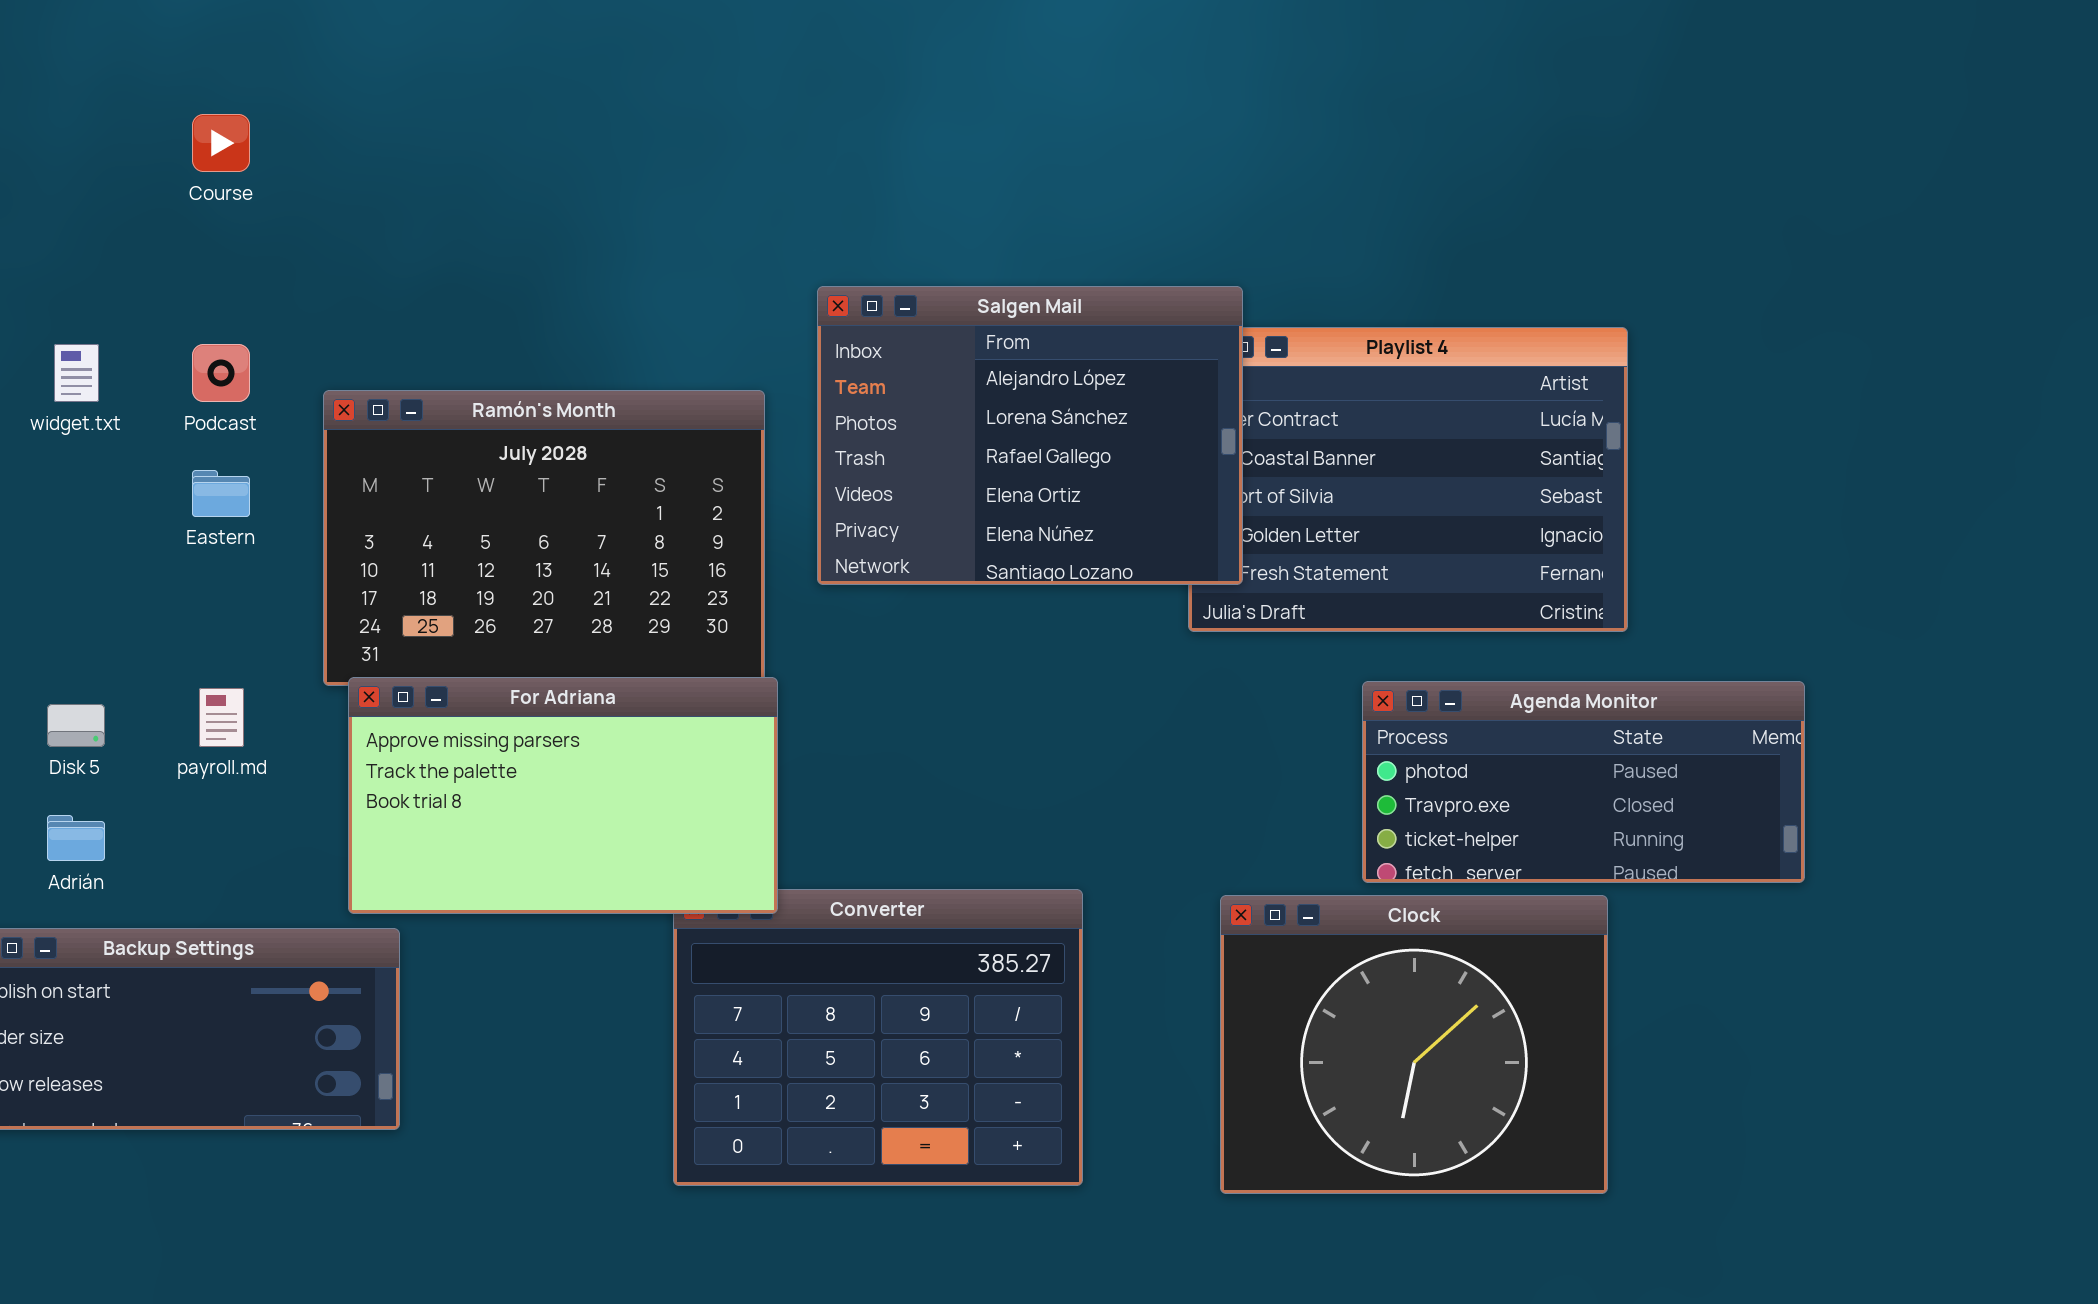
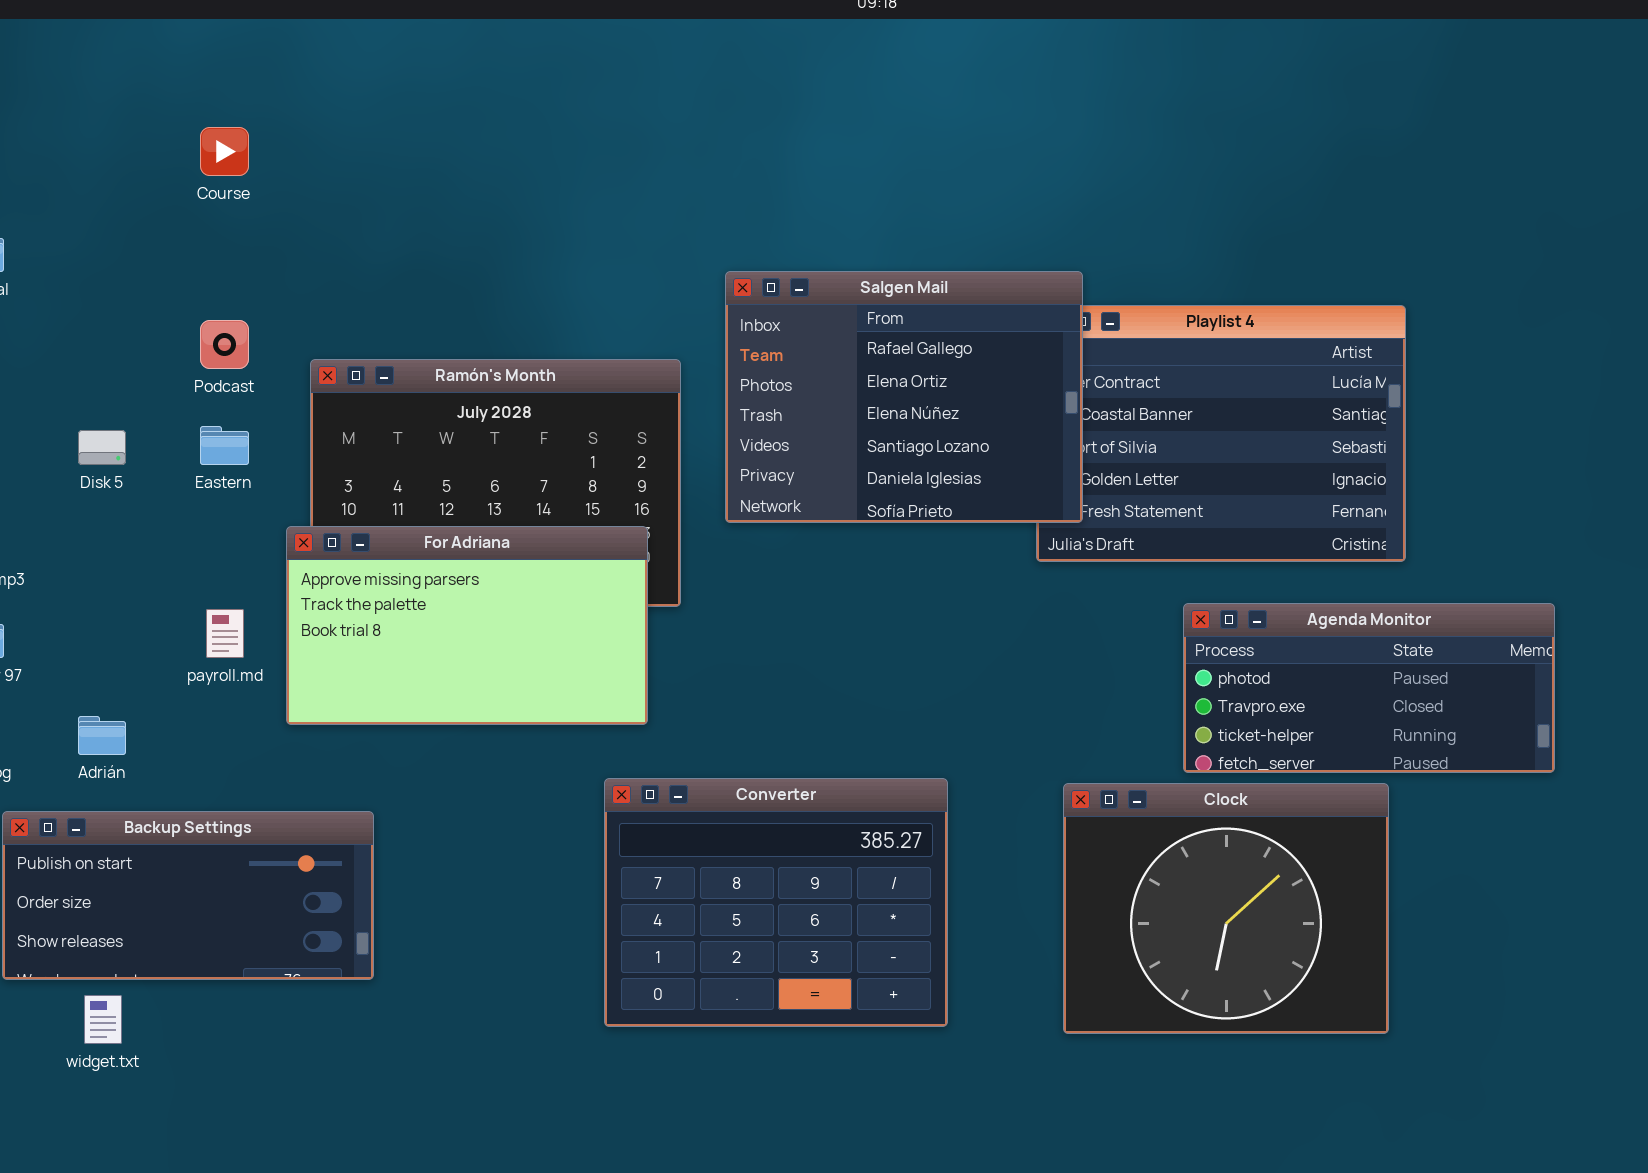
Salgen Mail: [817,286,1243,585] -> [725,271,1083,523], scrolled down 2 rows
widget.txt: [54,344,99,402] -> [84,995,122,1044], moved
For Adriana: [348,677,778,914] -> [286,526,648,725], moved
Disk 5: [47,704,105,747] -> [78,430,126,465], moved

